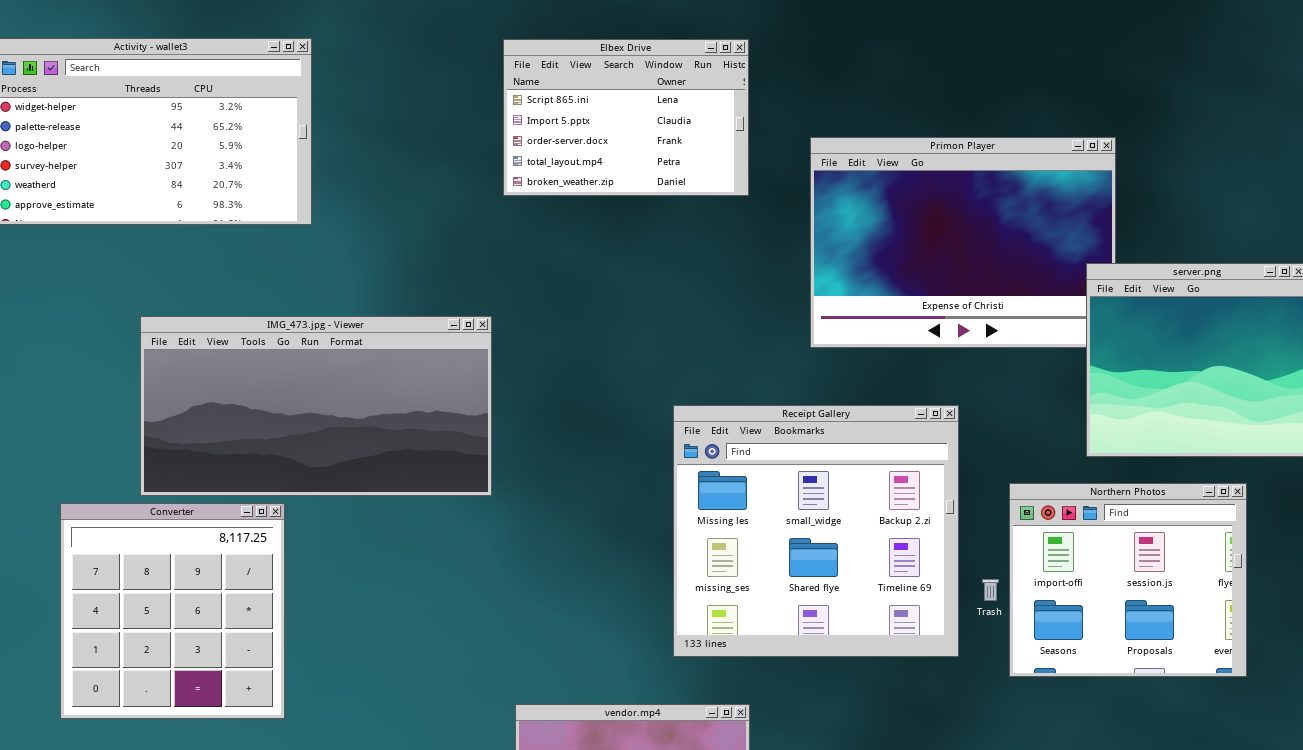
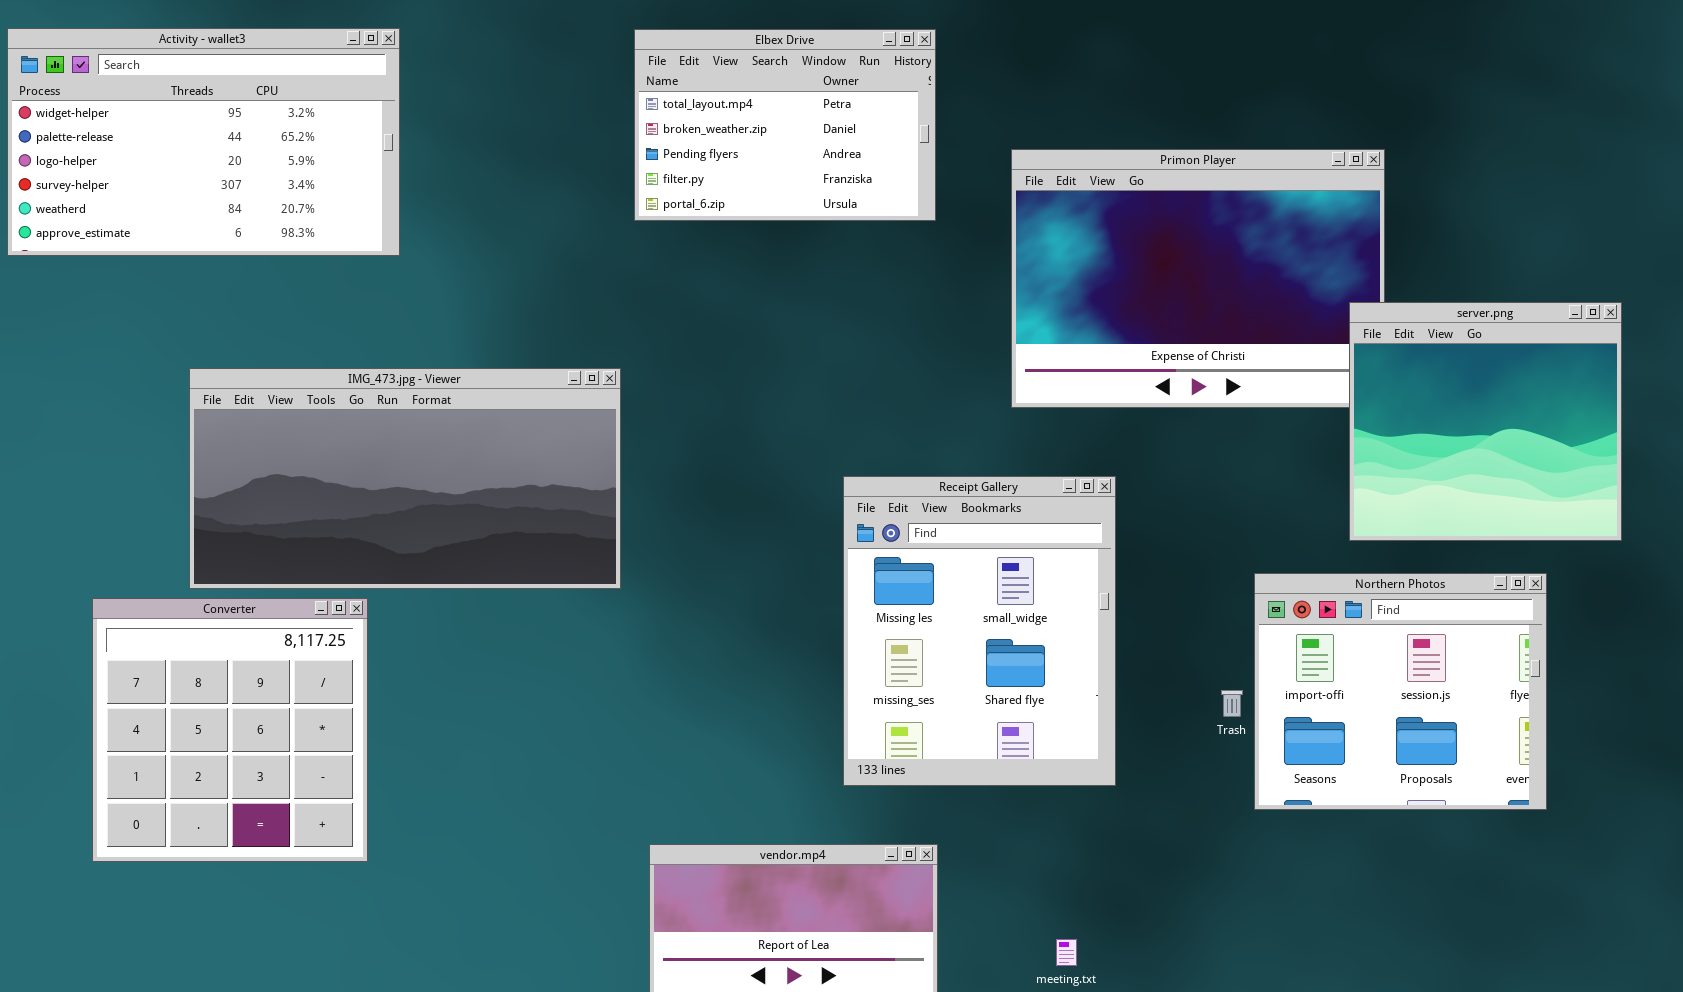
Elbex Drive: [503,39,749,196] -> [634,29,936,221], scrolled down 3 rows
Receipt Gallery: [673,405,959,657] -> [843,476,1116,786], resized

